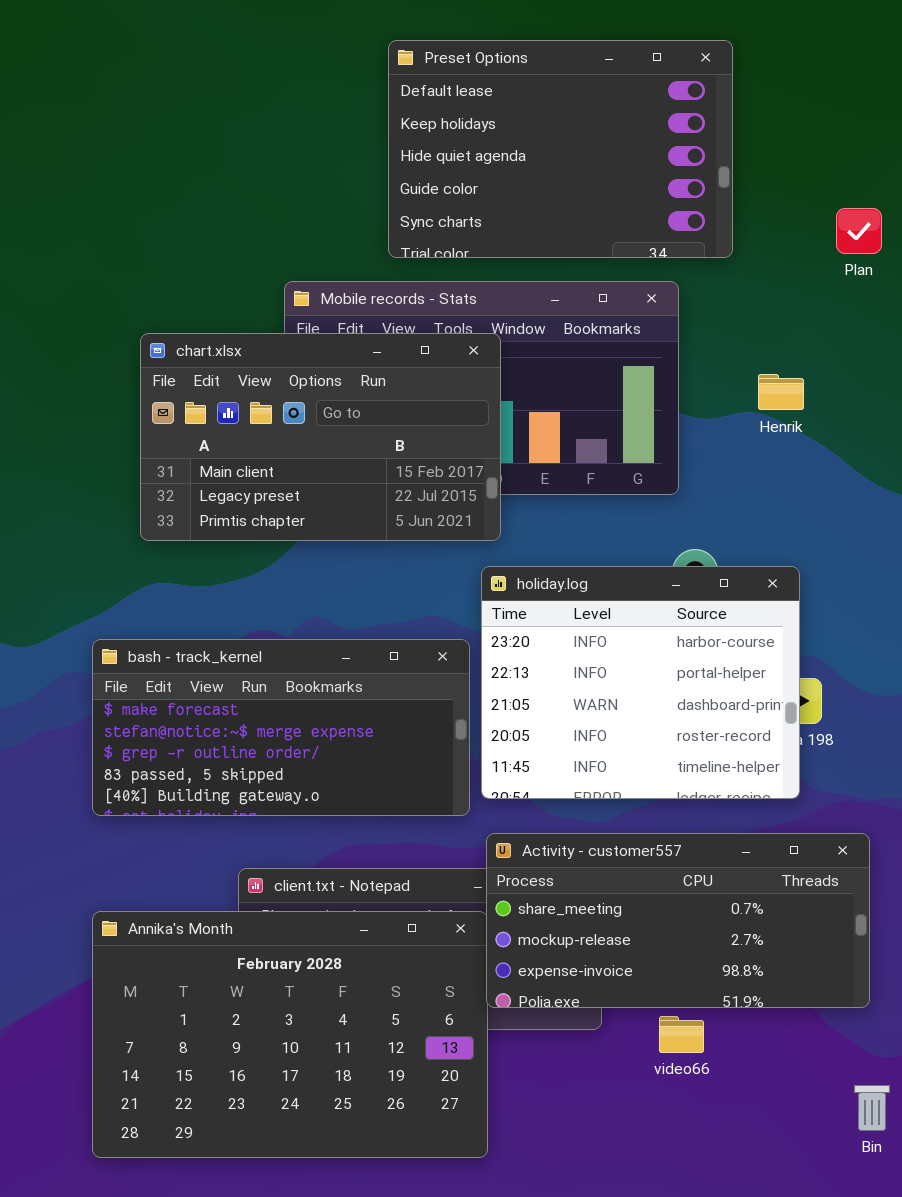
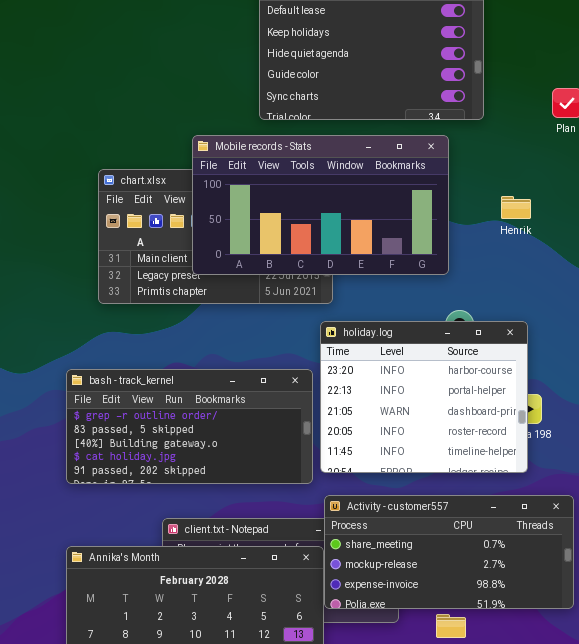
Mobile records - Stats: [284,281,679,495] -> [192,135,449,275], raised
bash - track_kernel: [92,639,470,816] -> [66,369,313,484], scrolled down 2 rows

